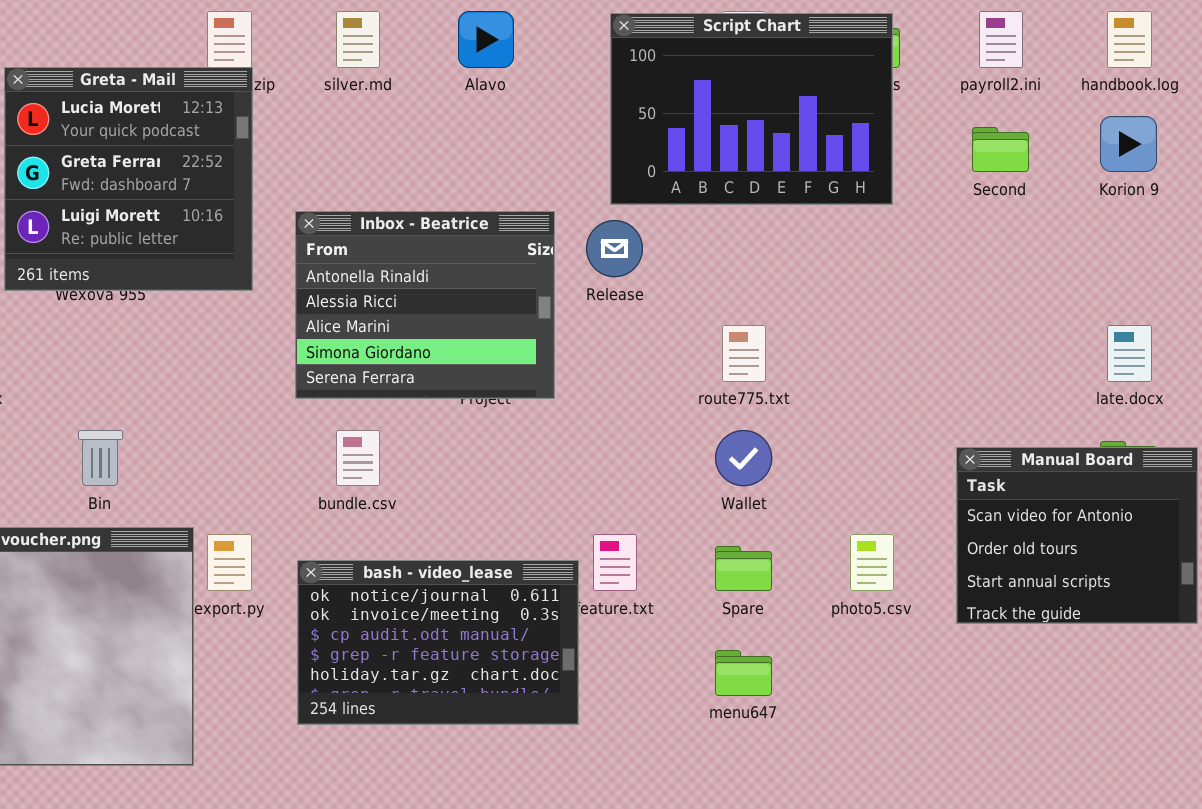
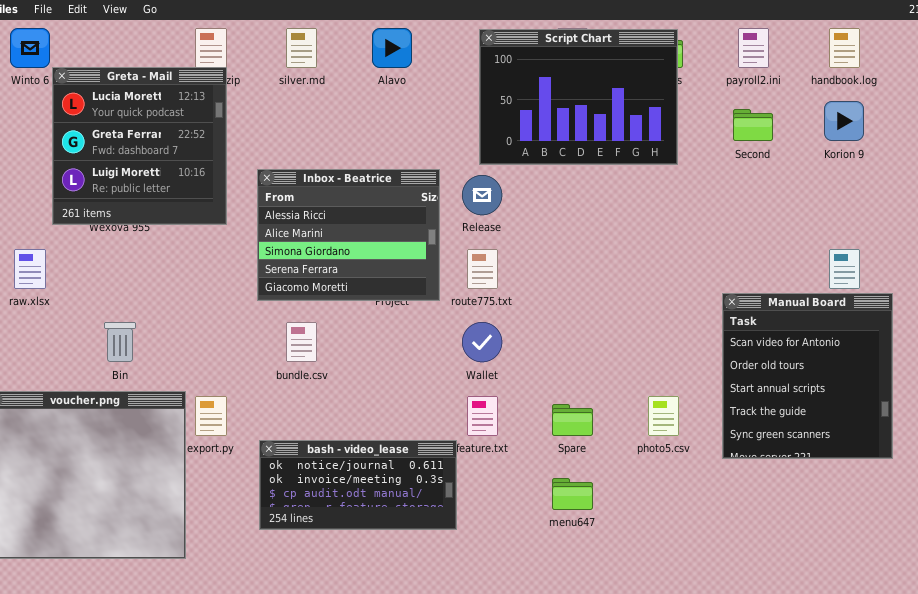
Inbox - Beatrice: [295,211,555,399] -> [257,169,440,301], scrolled down 1 row
route775.txt: [722,325,766,382] -> [467,249,498,289], moved
Wallet: [715,430,772,486] -> [462,322,502,362], moved
Manual Board: [956,447,1198,624] -> [722,293,893,459], resized
bash - video_lease: [297,560,579,725] -> [259,440,457,530], resized

